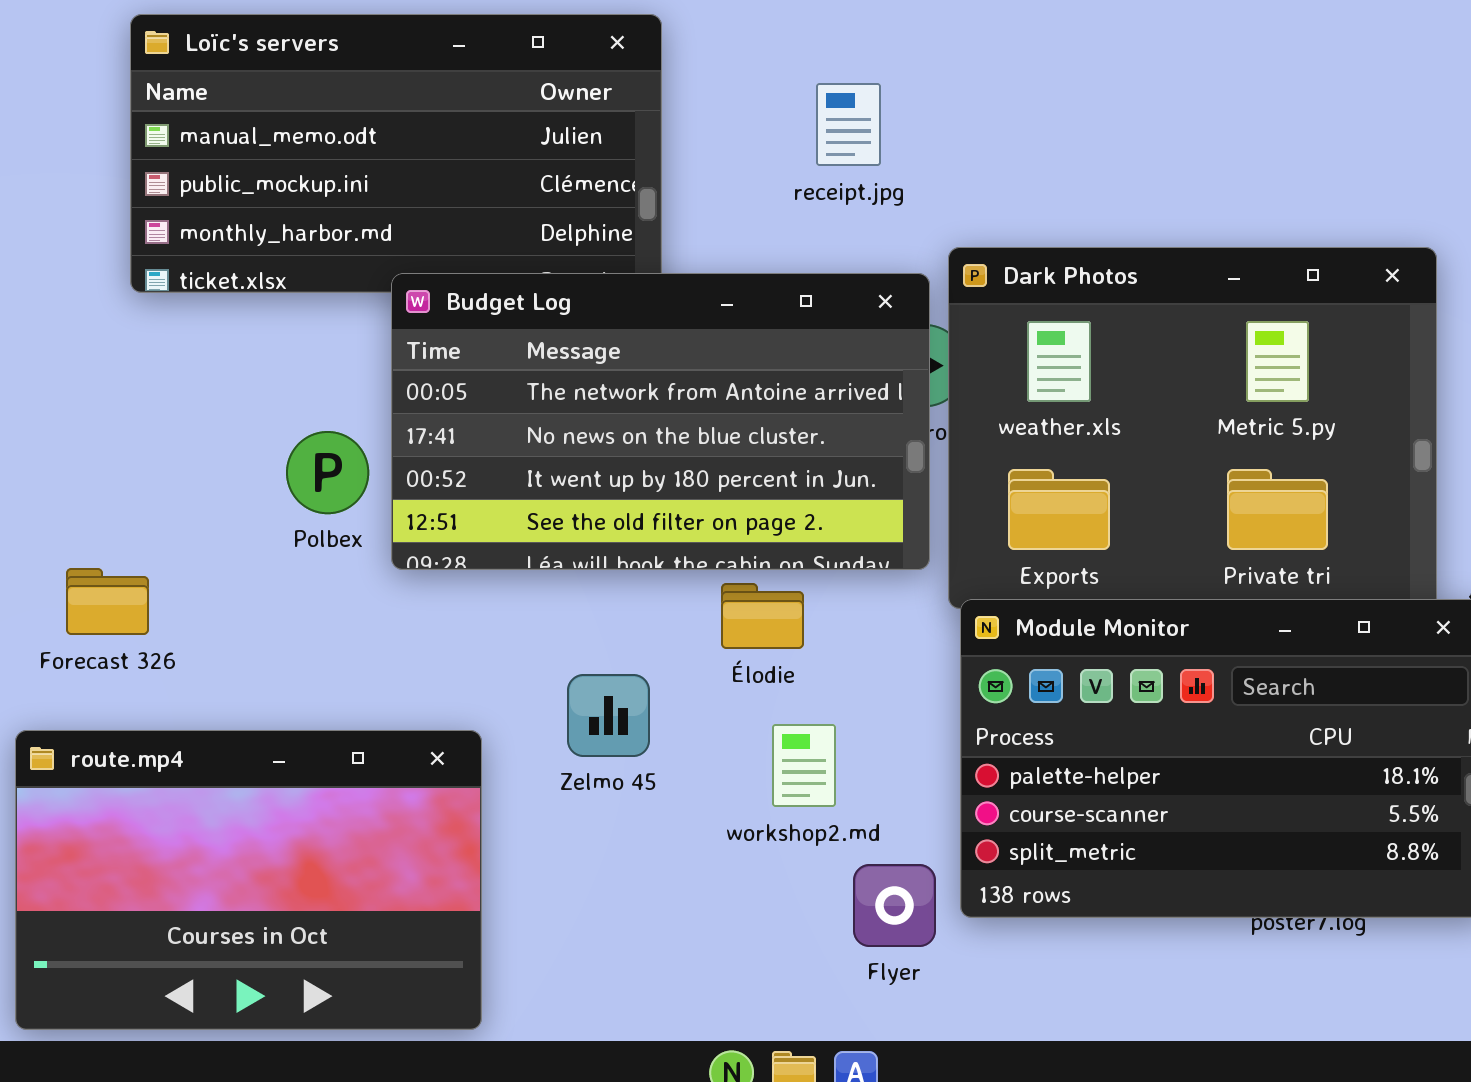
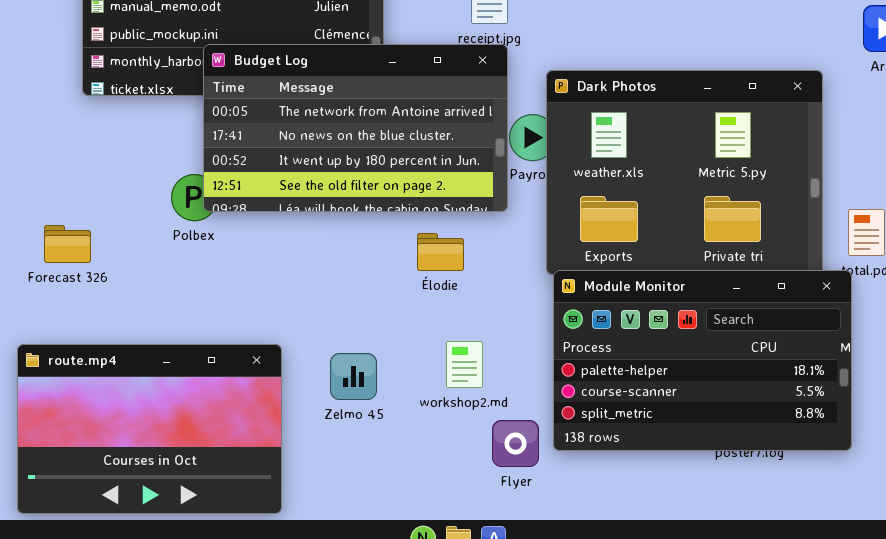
Budget Log: [391,273,930,570] -> [203,44,508,212], moved
Forecast 326: [66,568,149,635] -> [44,225,91,263], moved
Élodie: [721,583,804,649] -> [417,233,464,271], moved
Zelmo 45: [567,674,650,757] -> [330,353,377,400], moved

